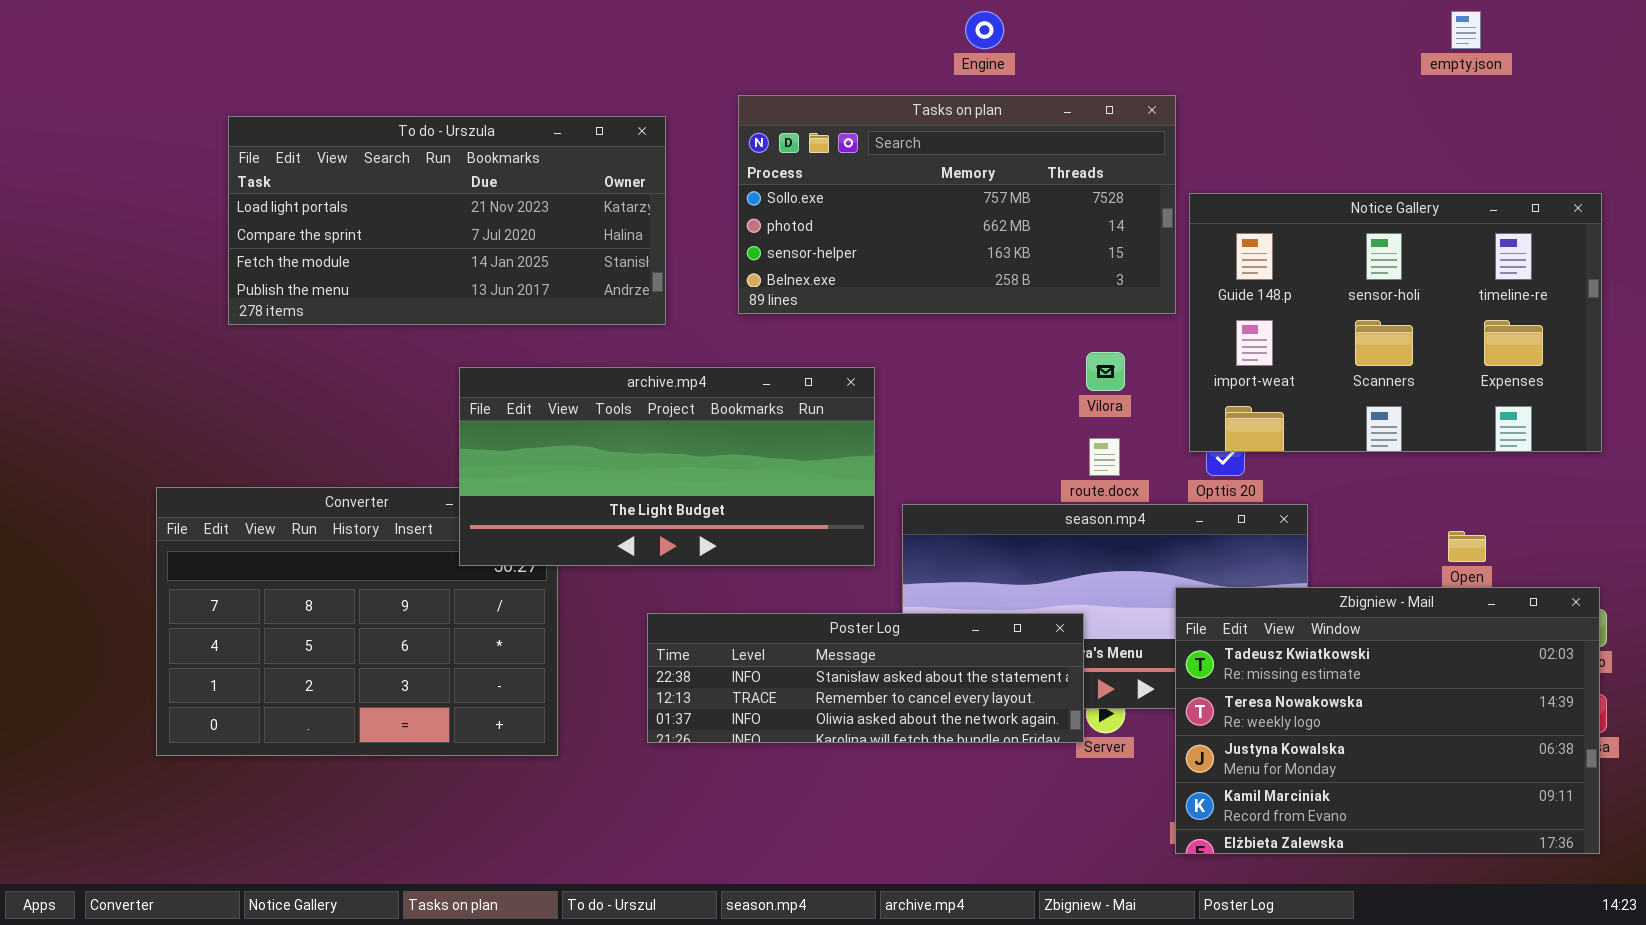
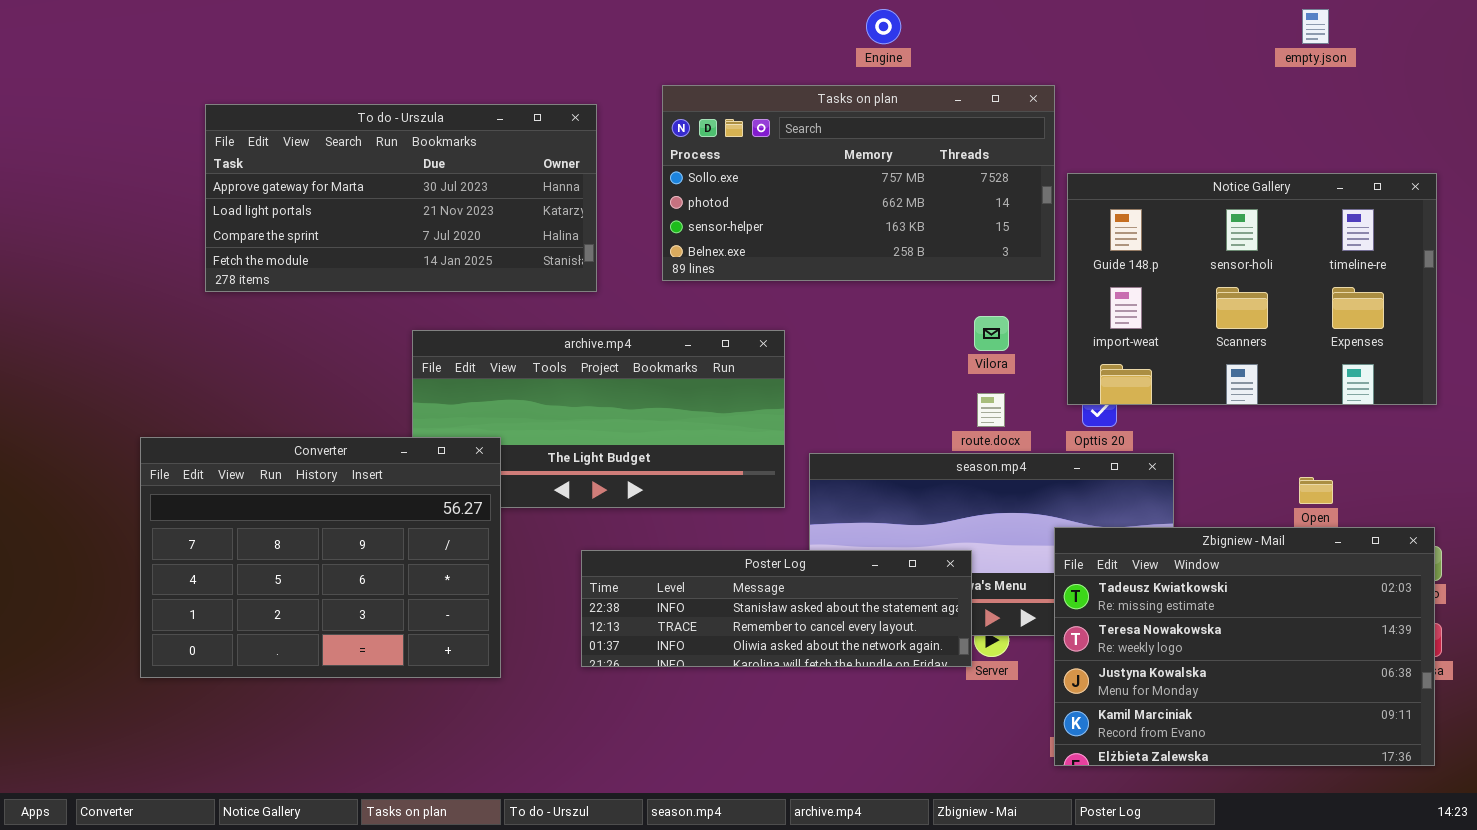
To do - Urszula: [228,116,666,325] -> [205,104,597,292], scrolled up 1 row
Converter: [156,487,558,756] -> [140,437,501,678], raised

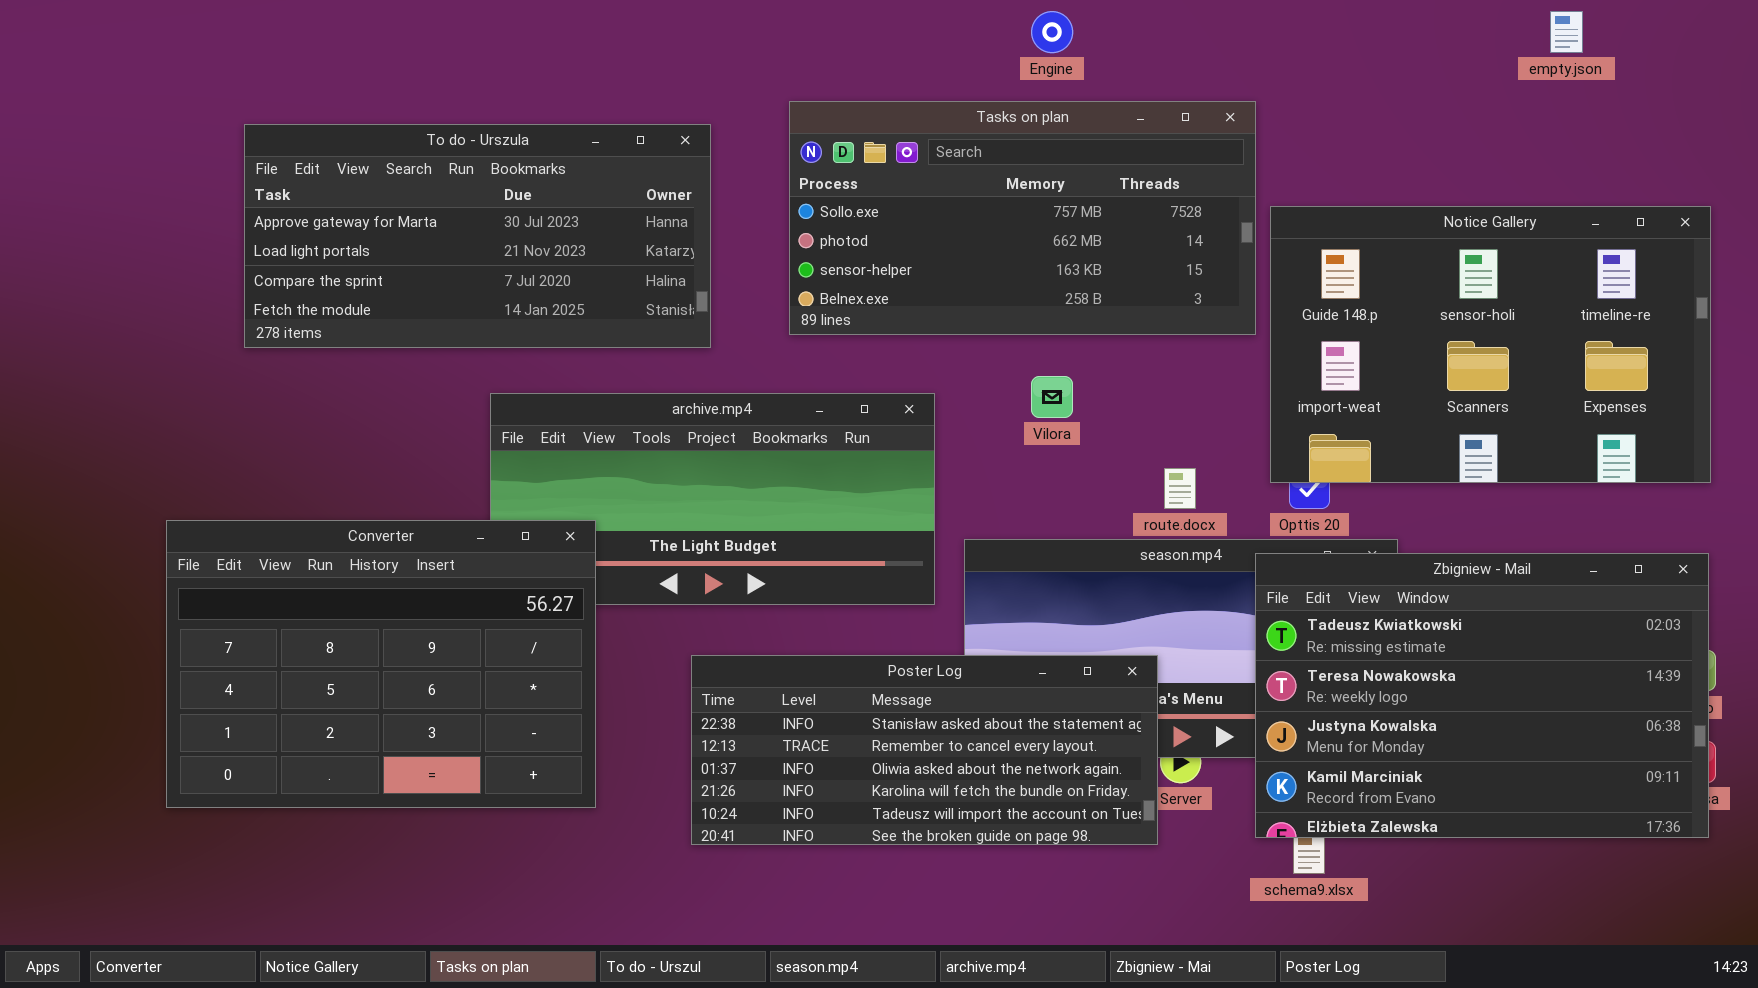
Vilora: [974,316,1009,351] -> [1031,376,1073,418], moved
Zbigniew - Mail: [1054,527,1435,766] -> [1255,553,1709,838], moved
Poster Log: [581,550,972,667] -> [691,655,1158,845], resized

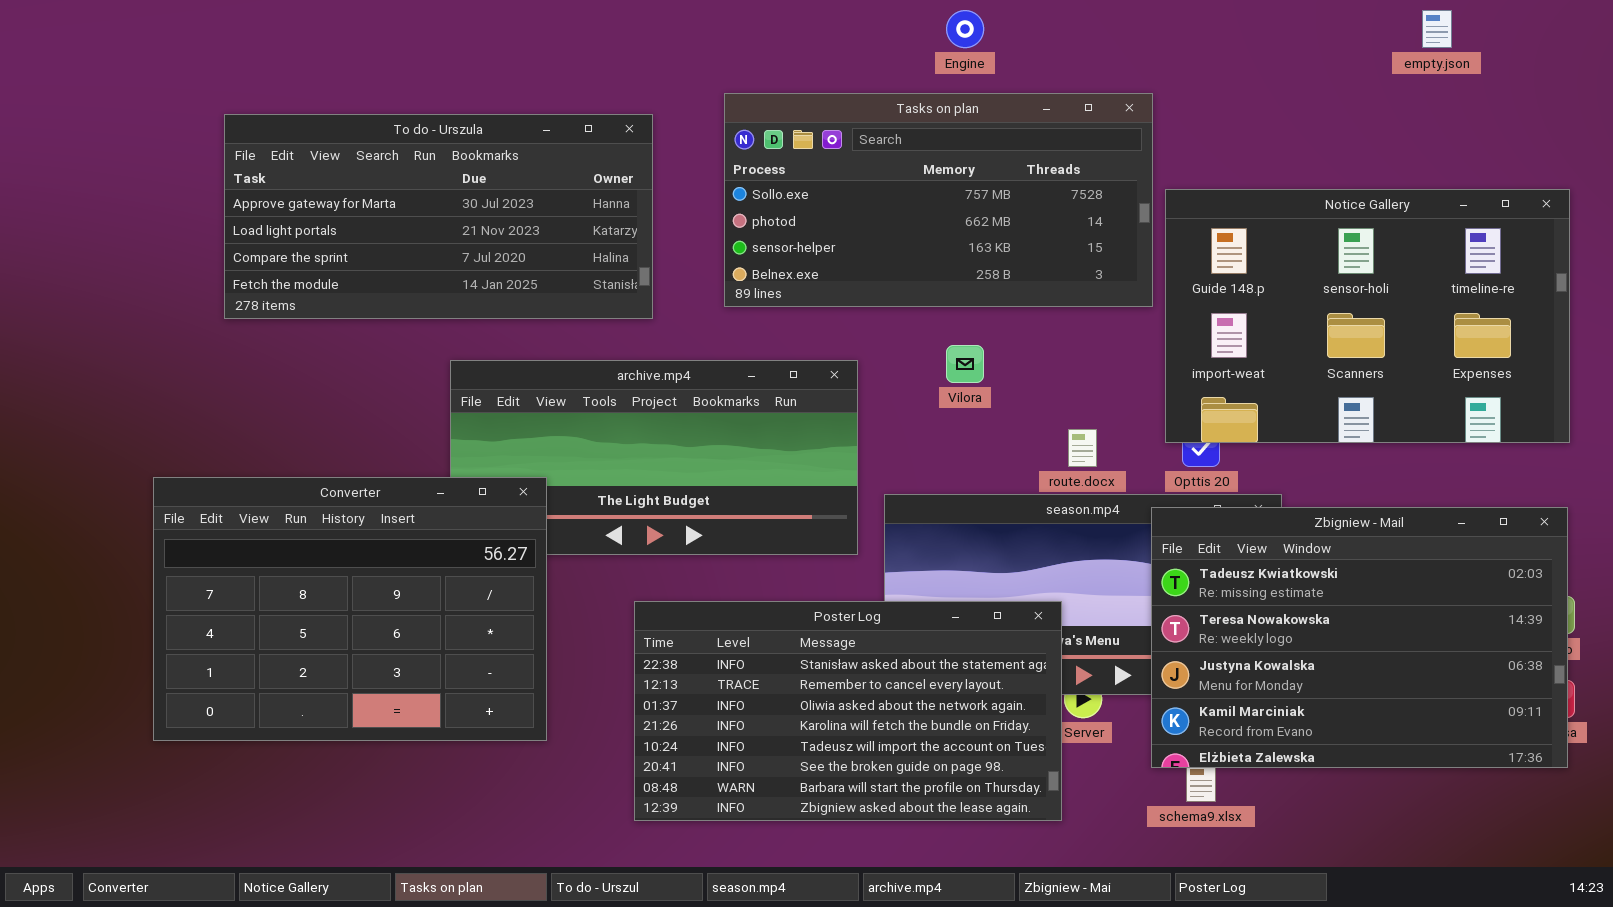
Poster Log: [691,655,1158,845] -> [634,601,1062,821], resized

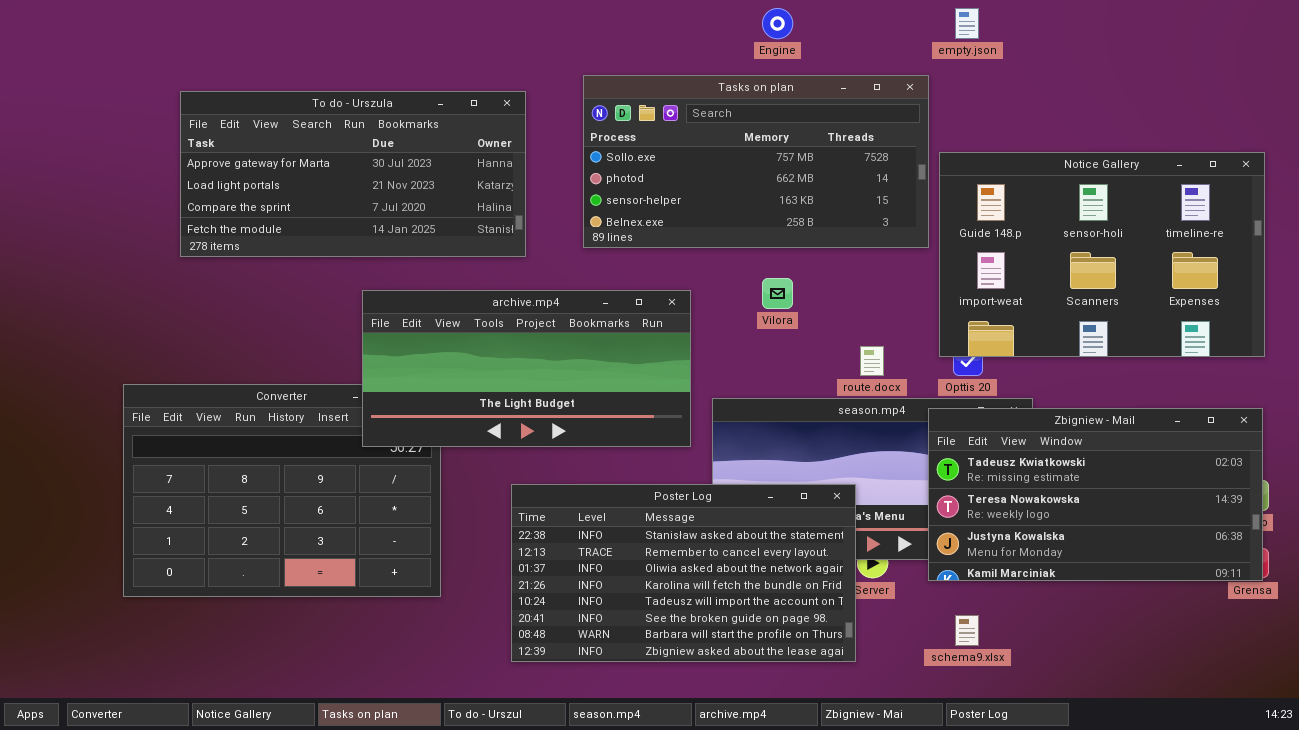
empty.json: [1422,10,1452,48] -> [955,8,979,39], moved
archive.mp4: [450,360,858,555] -> [362,290,691,447], raised
Zbigniew - Mail: [1151,507,1568,768] -> [928,408,1263,581], resized

